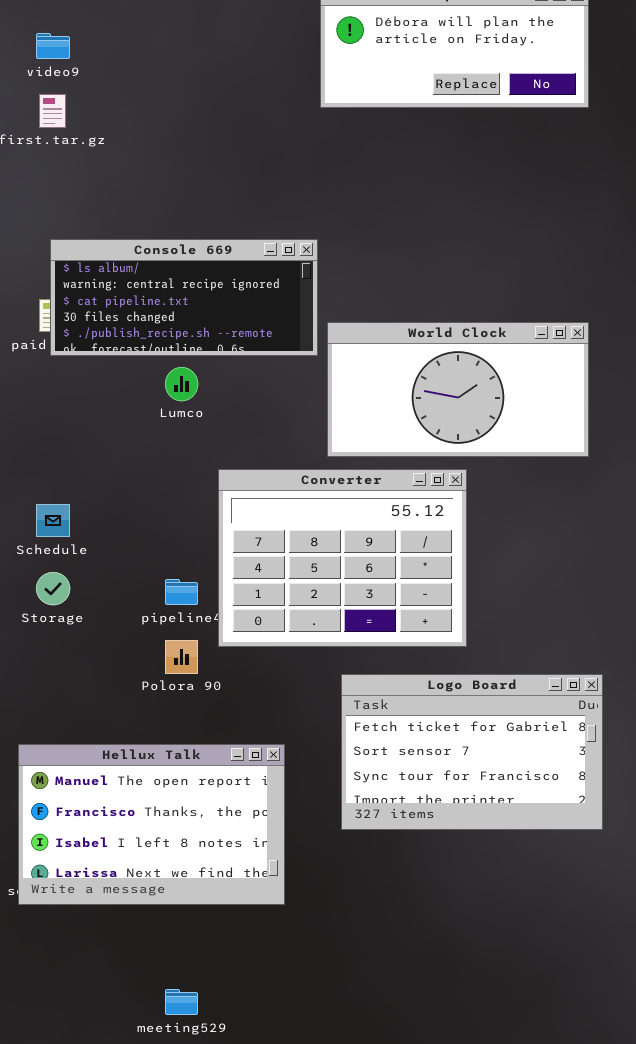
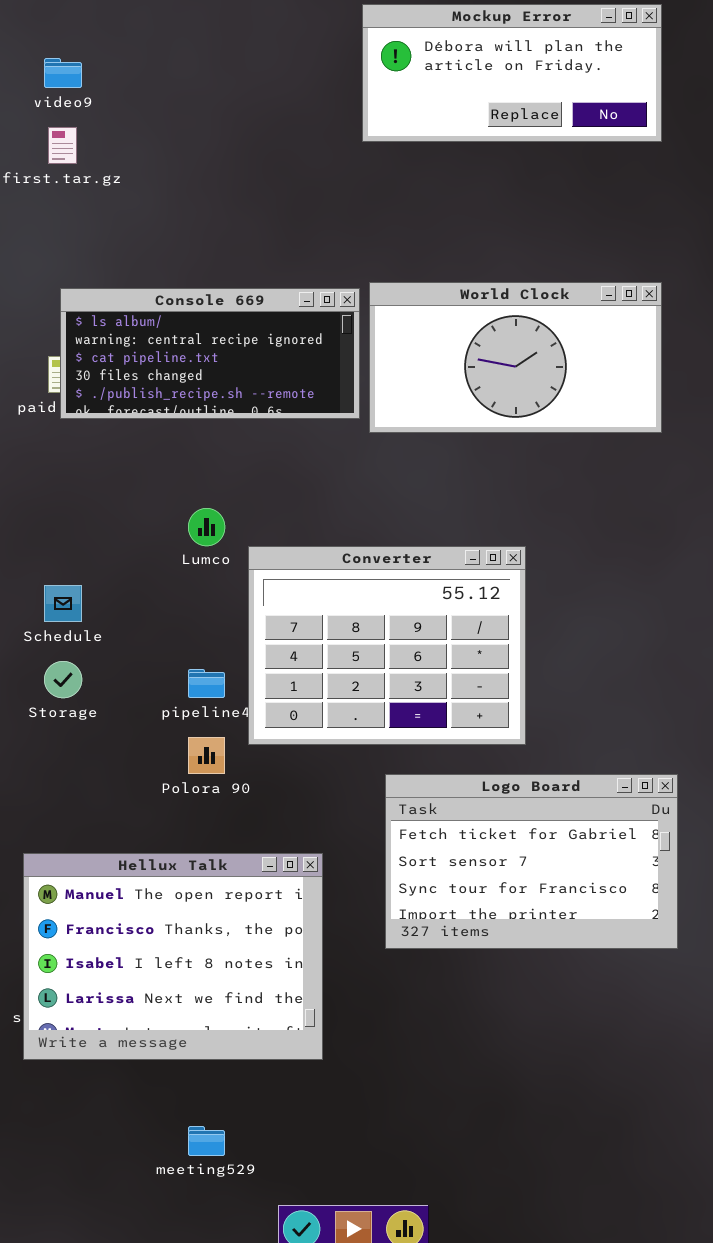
World Clock: [327,322,589,457] -> [369,282,662,433], moved
Lumco: [165,367,198,401] -> [188,508,225,546], moved
Hellux Talk: [18,744,285,905] -> [23,853,323,1060], resized

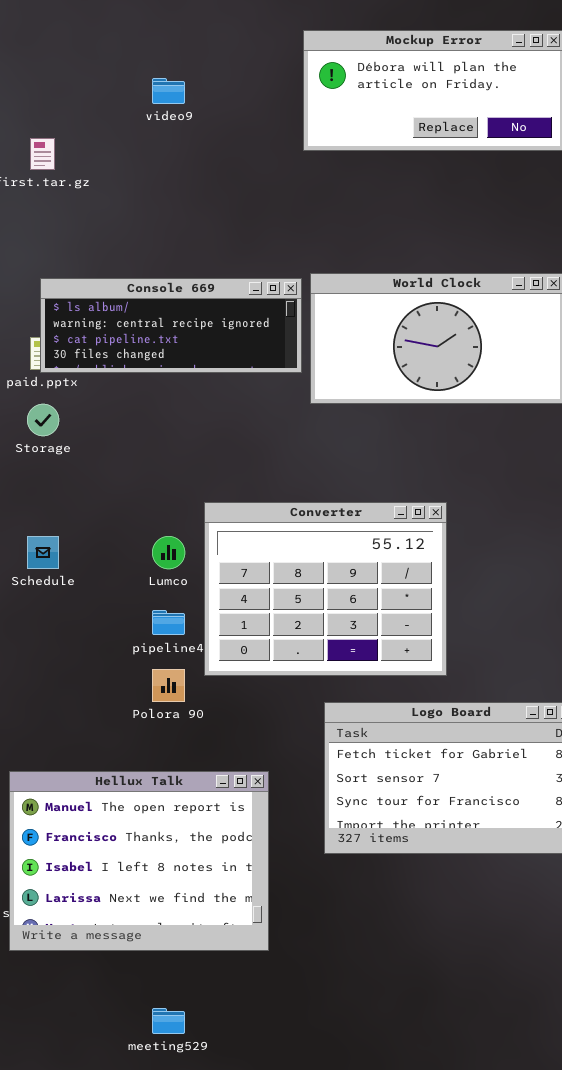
video9: [44,58,82,88] -> [152,78,185,104], moved
Console 669: [60,288,360,419] -> [40,278,302,373], resized
Lumco: [188,508,225,546] -> [152,536,185,569], moved
Storage: [44,661,82,698] -> [27,404,59,436], moved

